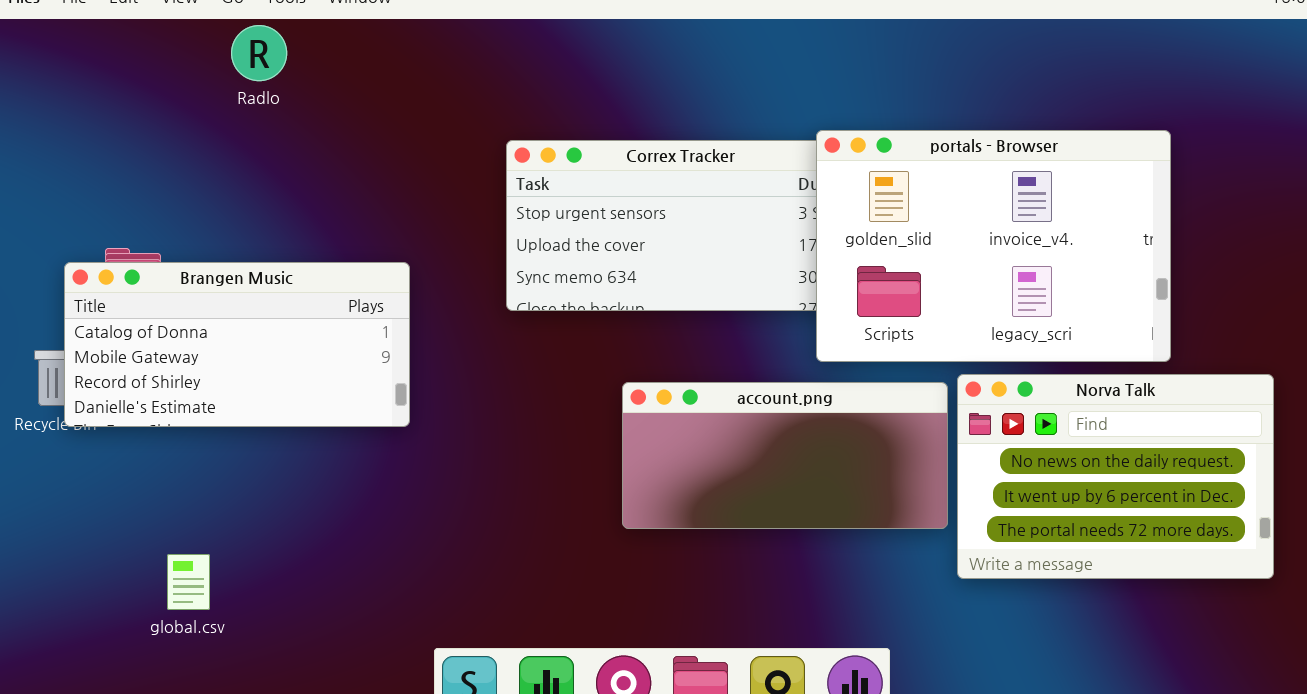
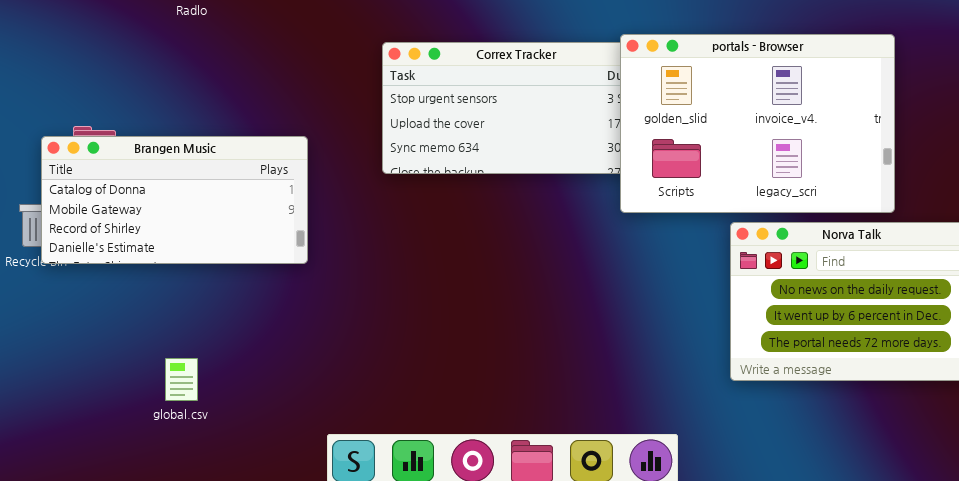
account.png: [622,382,948,529] -> none, closed
global.csv: [167,554,210,610] -> [165,358,198,401], moved

